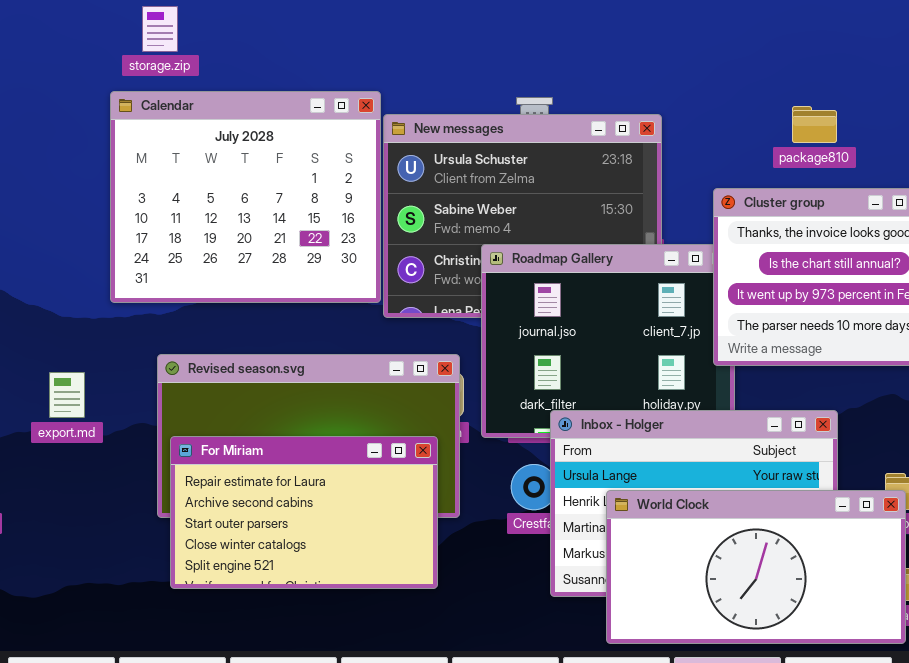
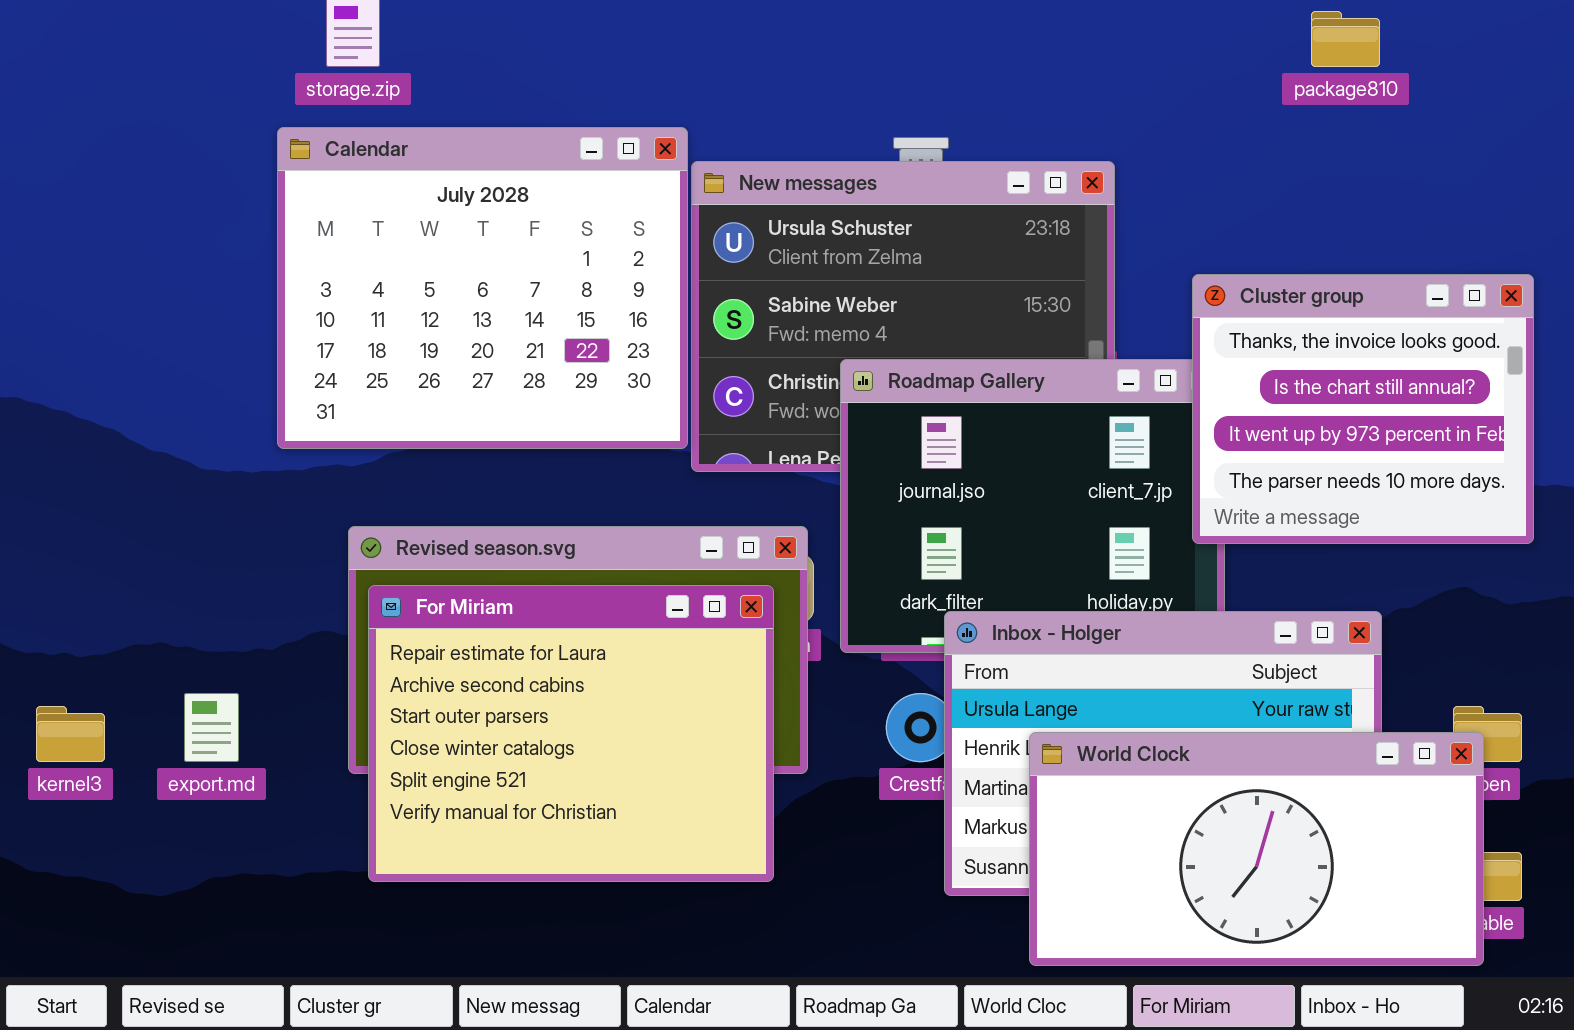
package810: [792,106,837,143] -> [1311,11,1380,67], moved
export.md: [49,372,85,418] -> [184,693,239,762], moved
For Miriam: [170,436,438,589] -> [368,585,774,882], resized

